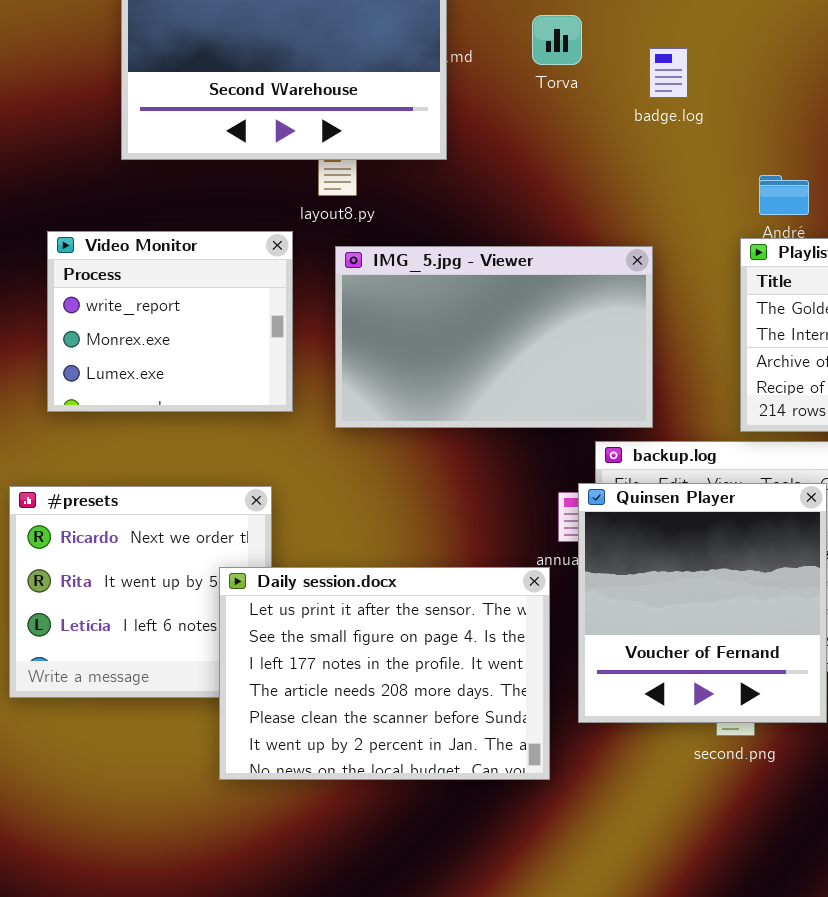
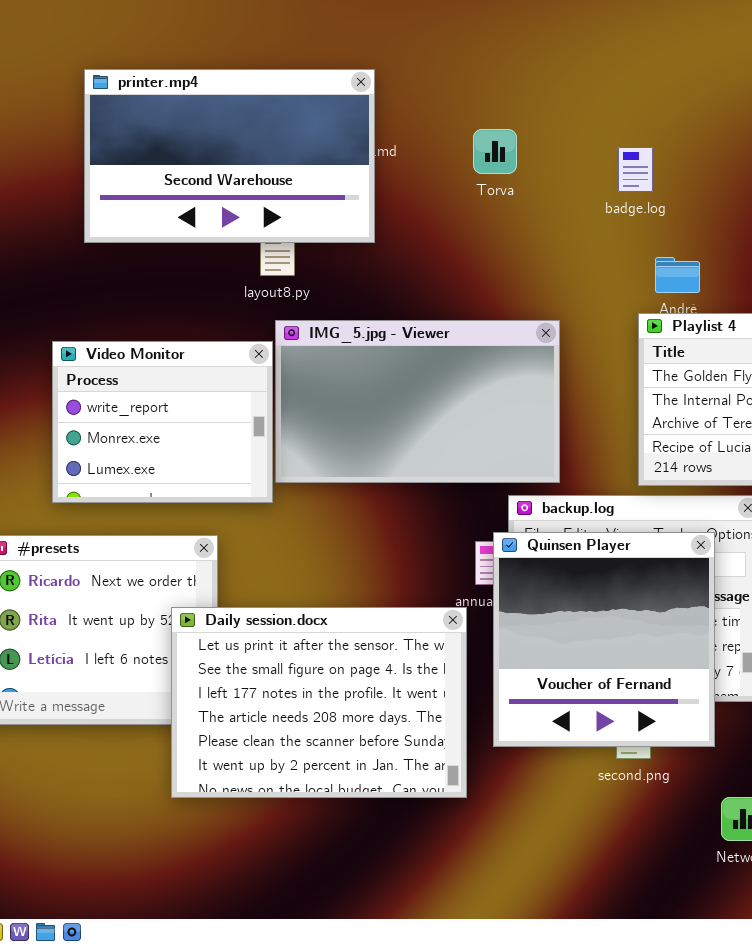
Torva: [532,15,582,65] -> [473,129,517,174], moved
badge.log: [649,48,688,98] -> [618,147,653,192], moved
Video Monitor: [47,231,293,412] -> [52,341,273,503], moved

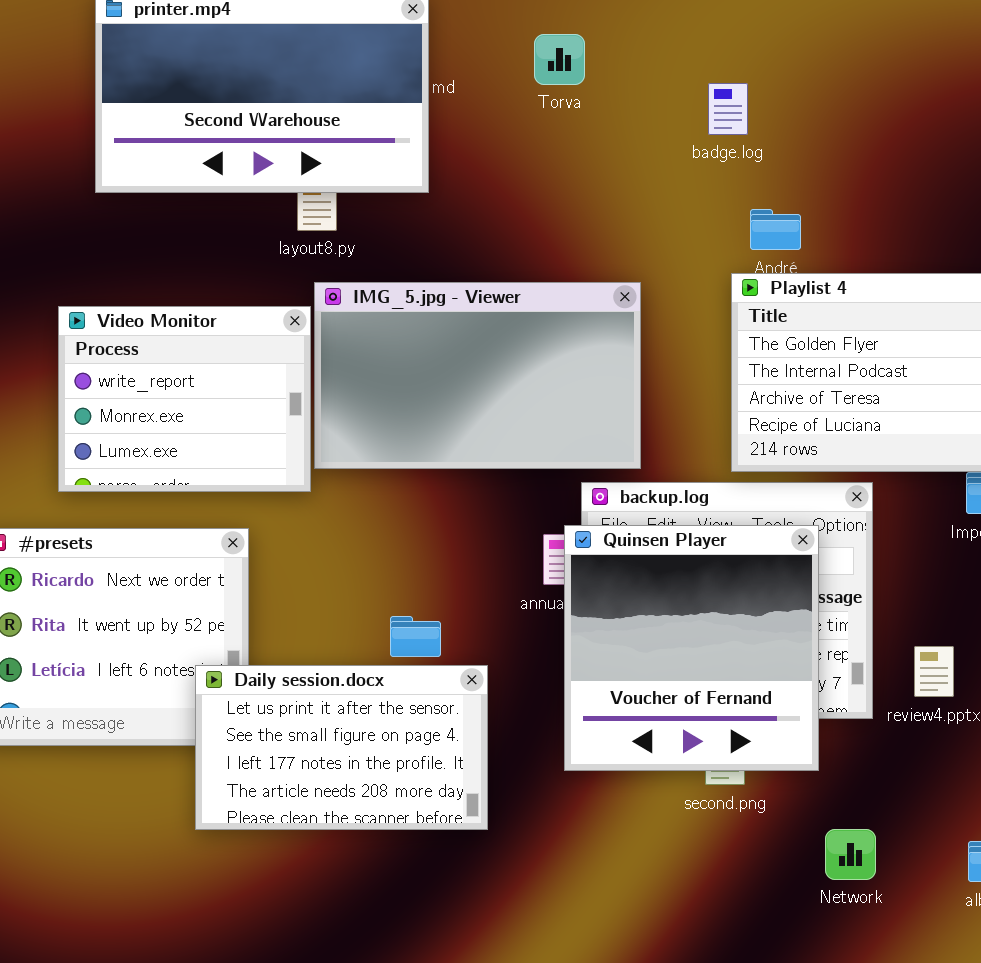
Torva: [473,129,517,174] -> [534,34,585,85], moved
Daily session.docx: [171,607,467,798] -> [195,665,488,830], resized

